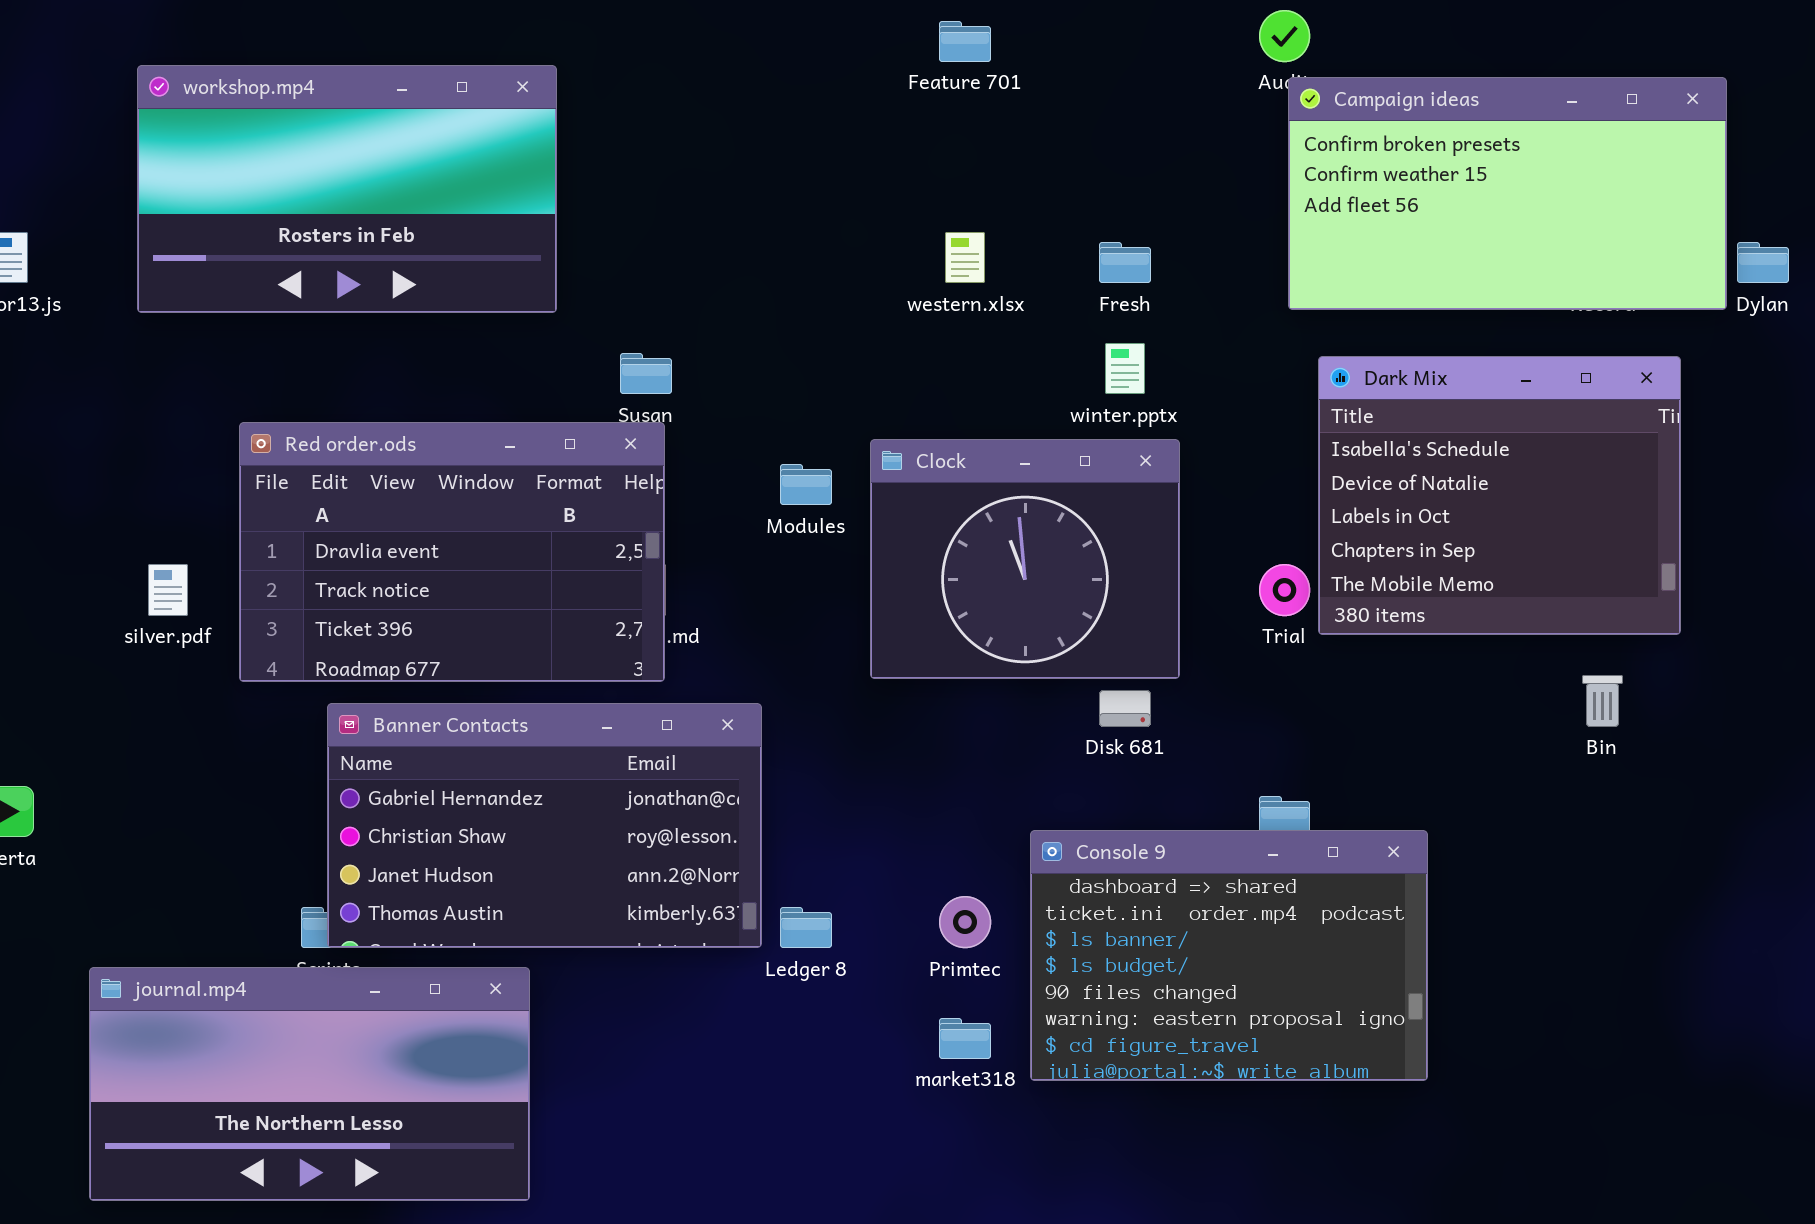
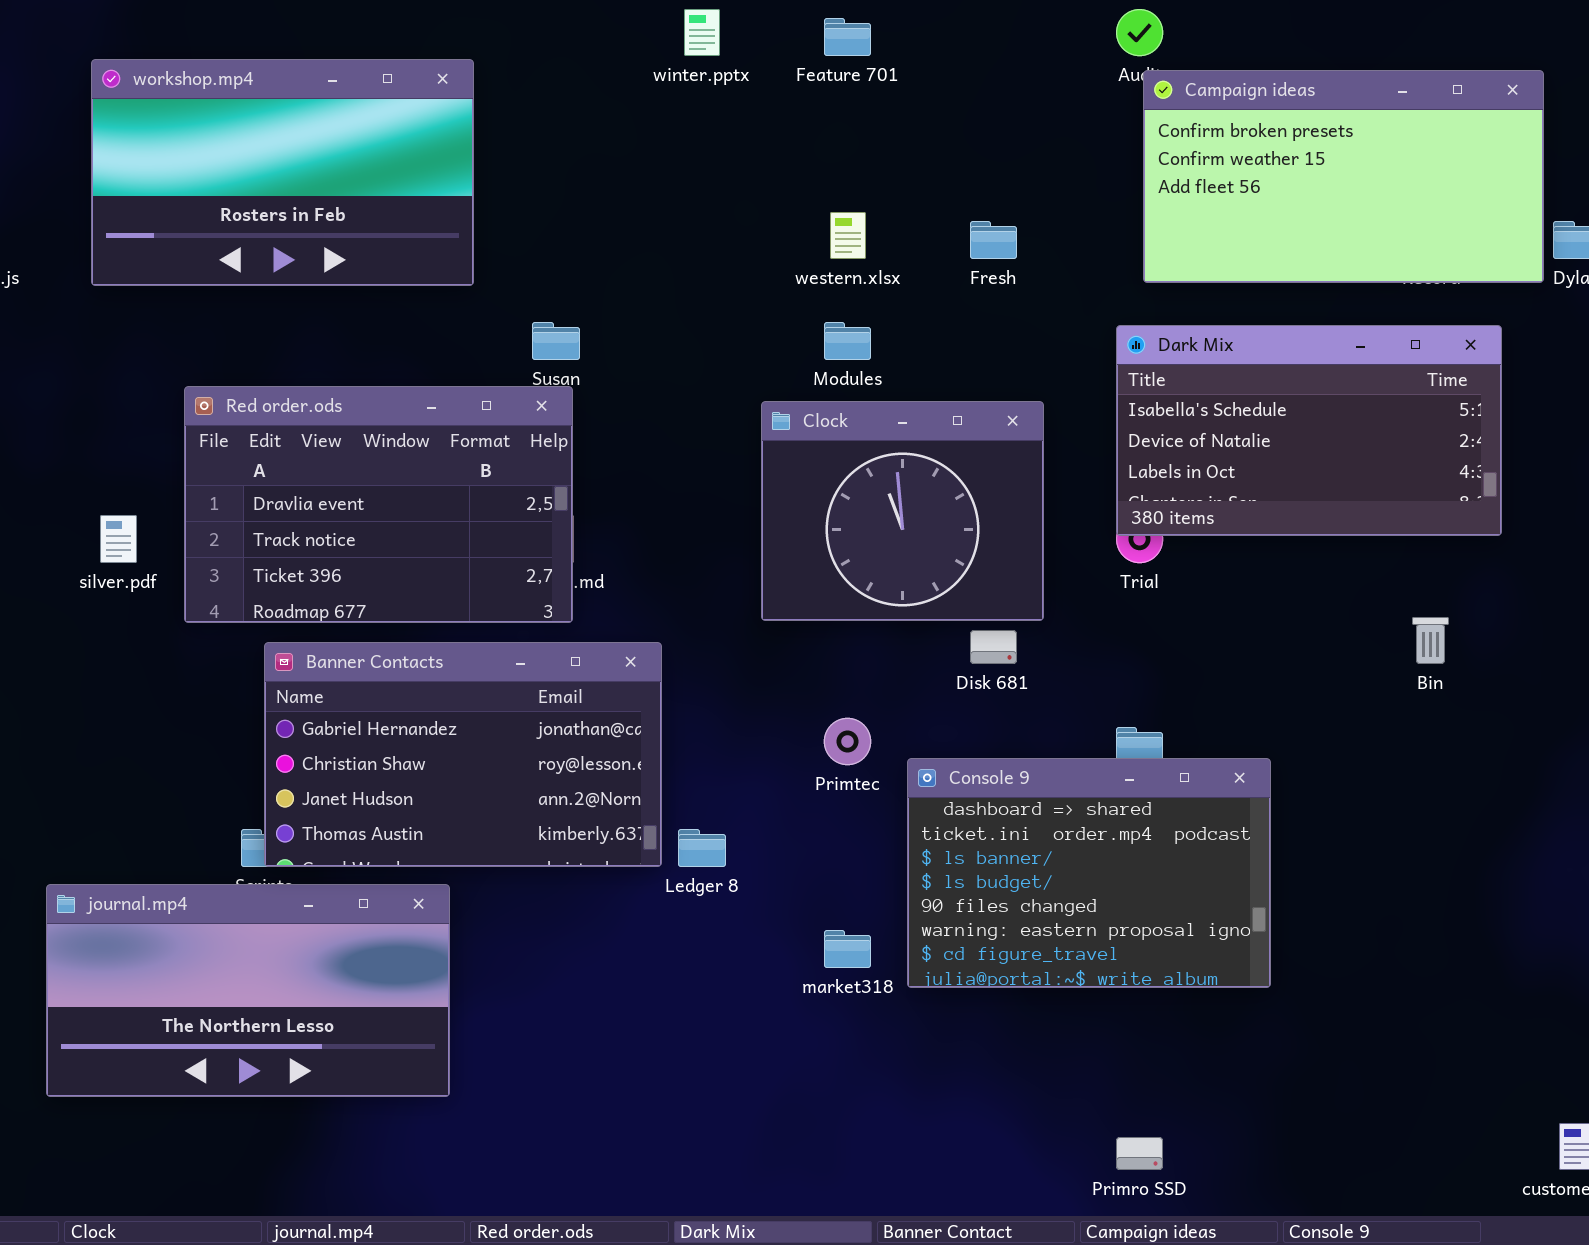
winter.pptx: [1105,343,1145,394] -> [684,9,720,56], moved
Dark Mix: [1318,356,1681,635] -> [1116,325,1502,536], resized
Modules: [780,464,832,505] -> [824,322,871,360], moved
Primtec: [939,896,991,948] -> [824,718,871,765], moved

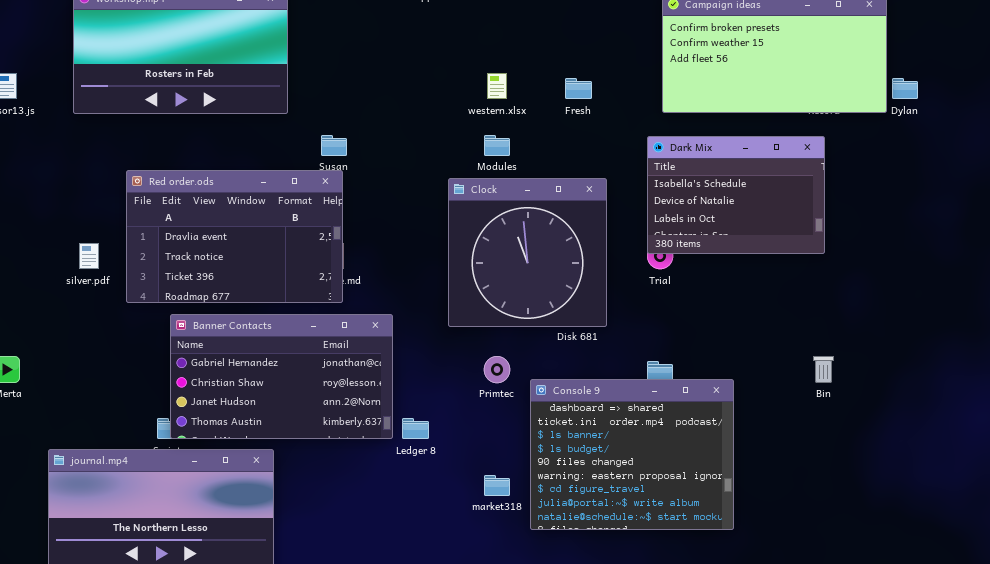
Dark Mix: [1116,325,1502,536] -> [647,136,825,254], resized
Clock: [761,401,1044,621] -> [448,178,607,327], resized
Bin: [1412,617,1449,664] -> [813,356,834,383], moved
Console 9: [907,758,1271,988] -> [530,379,734,530], resized

